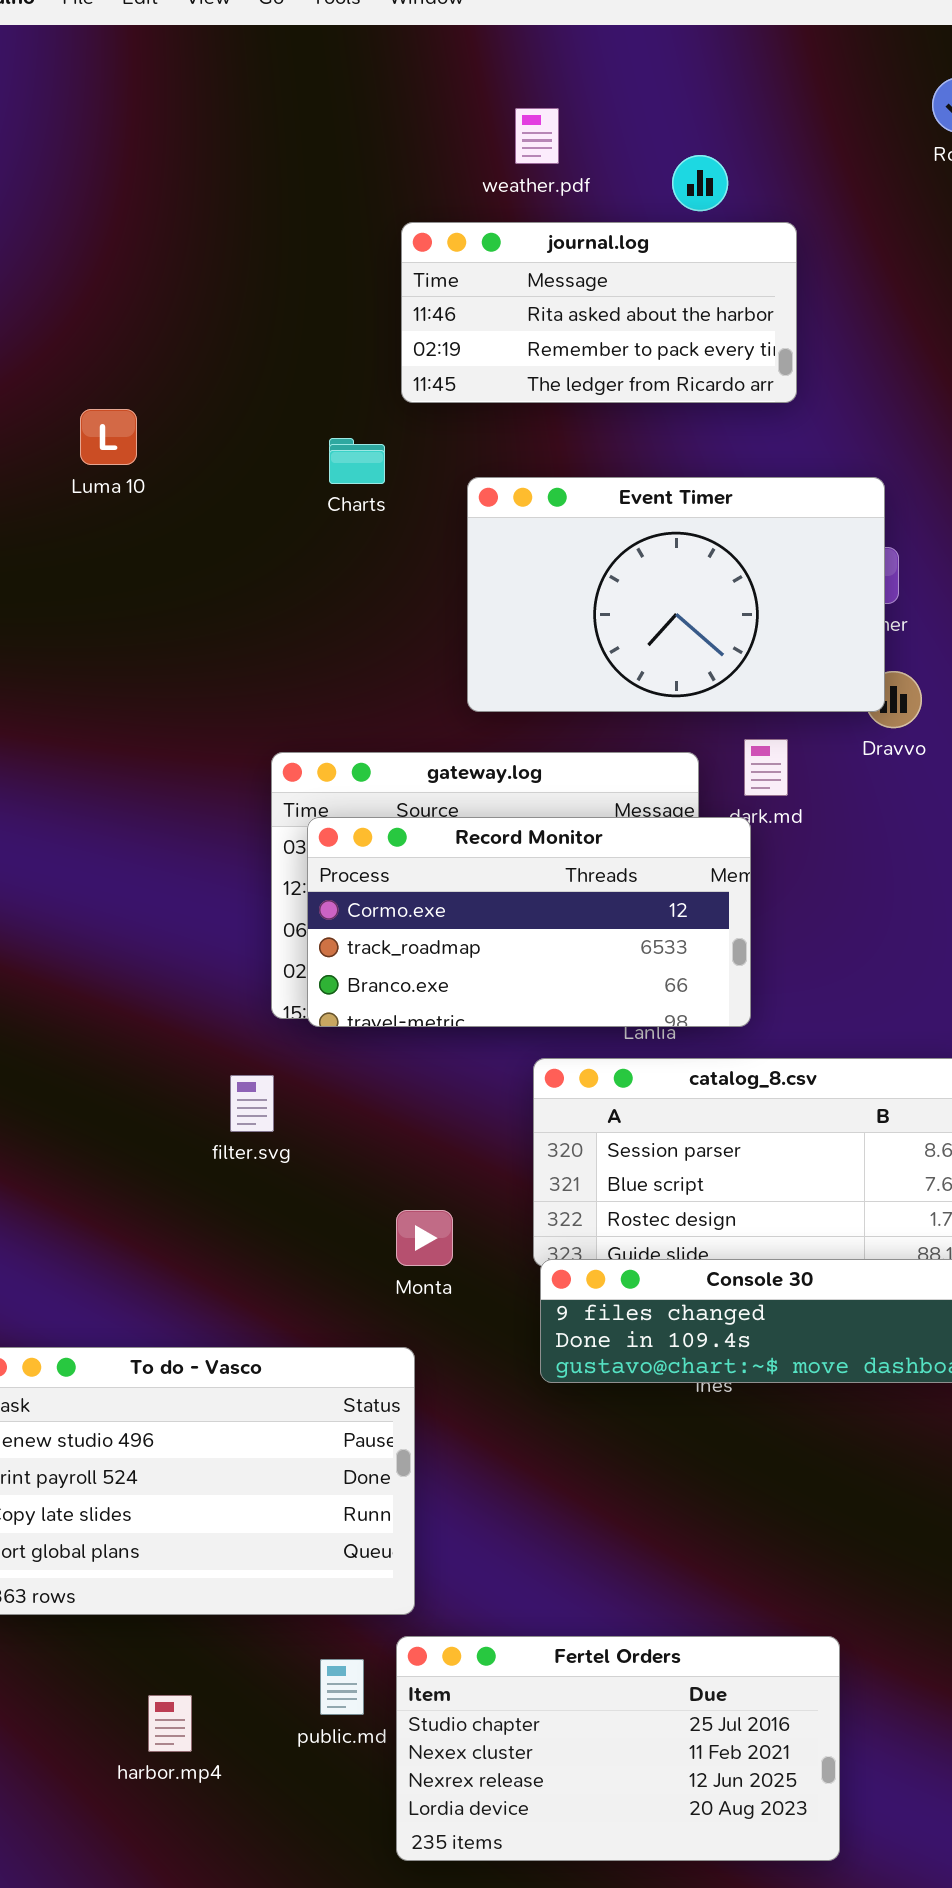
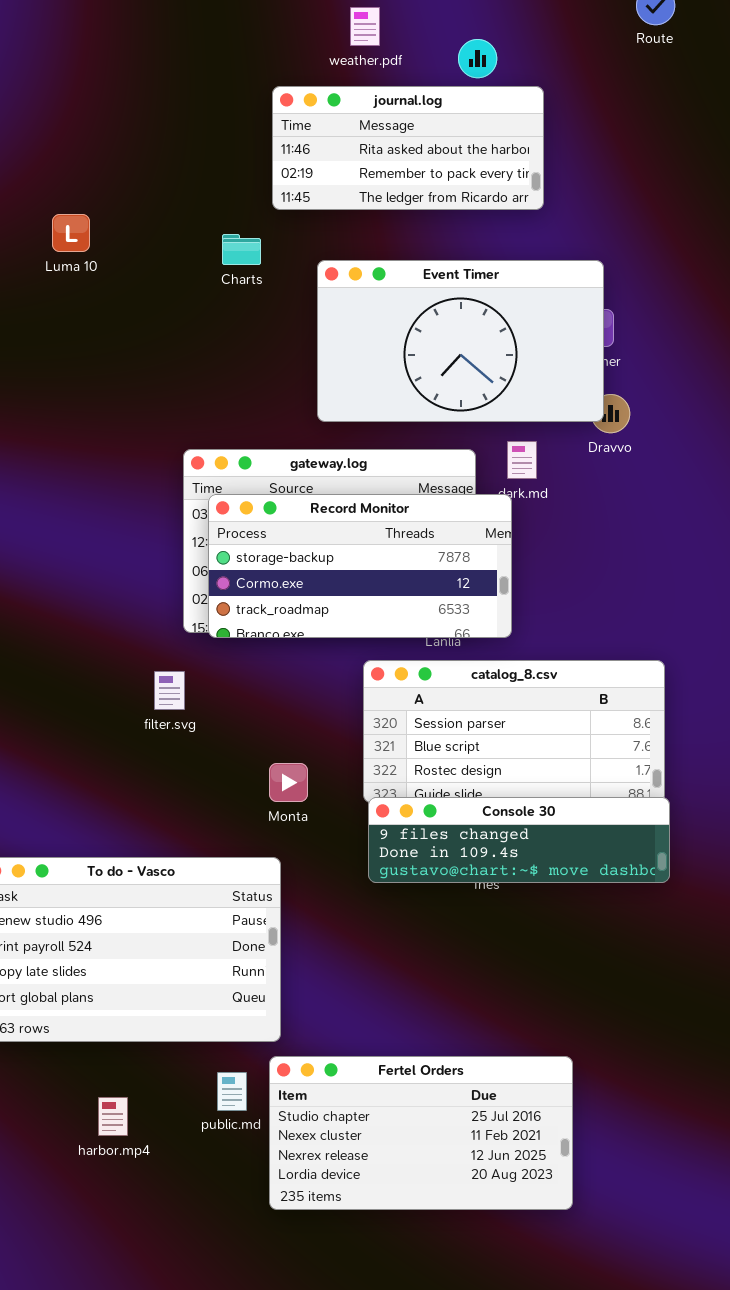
Record Monitor: [307,817,751,1027] -> [208,494,512,638], scrolled up 1 row

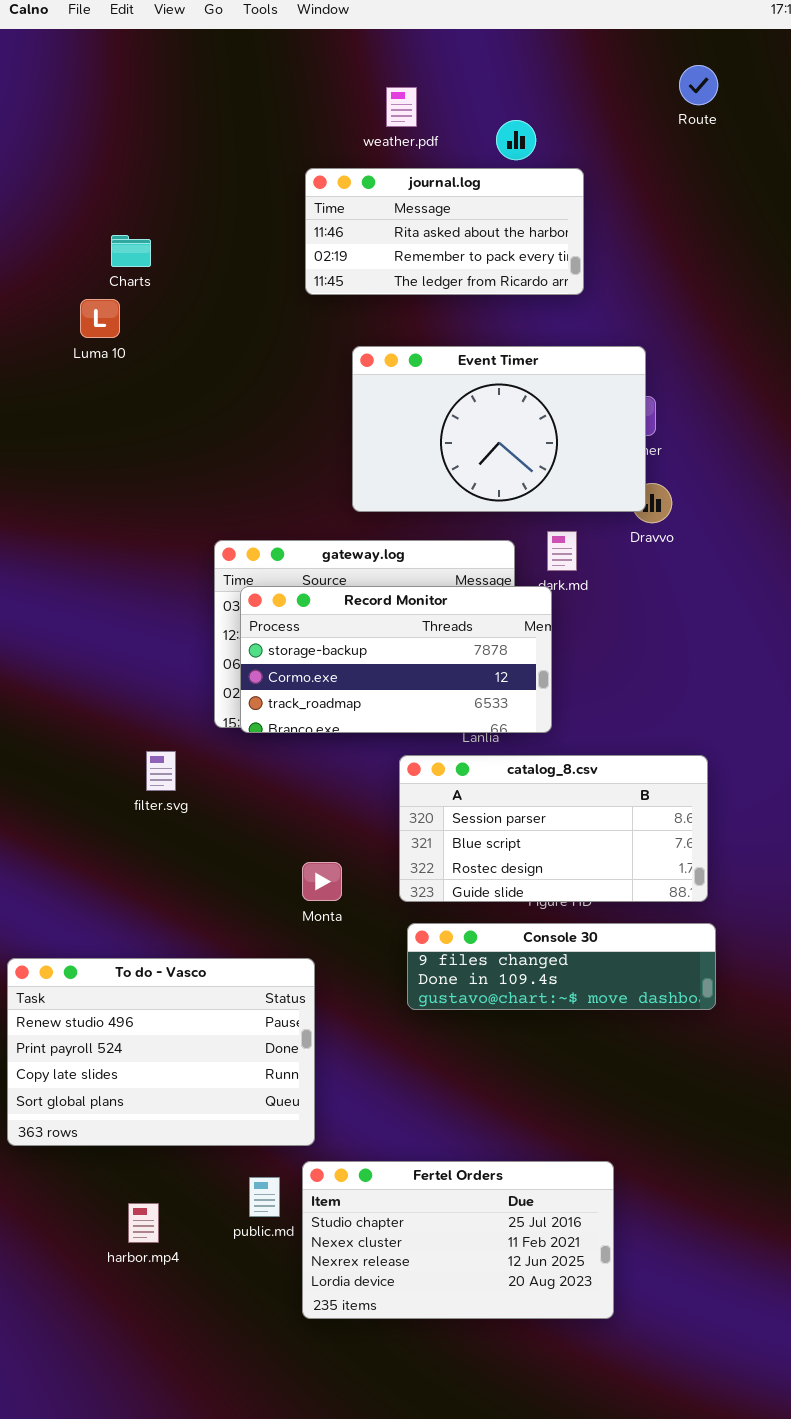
Charts: [222,234,261,265] -> [111,235,151,267], moved
filter.svg: [154,671,185,710] -> [146,751,176,791], moved
Console 30: [368,797,670,883] -> [407,923,716,1010], moved

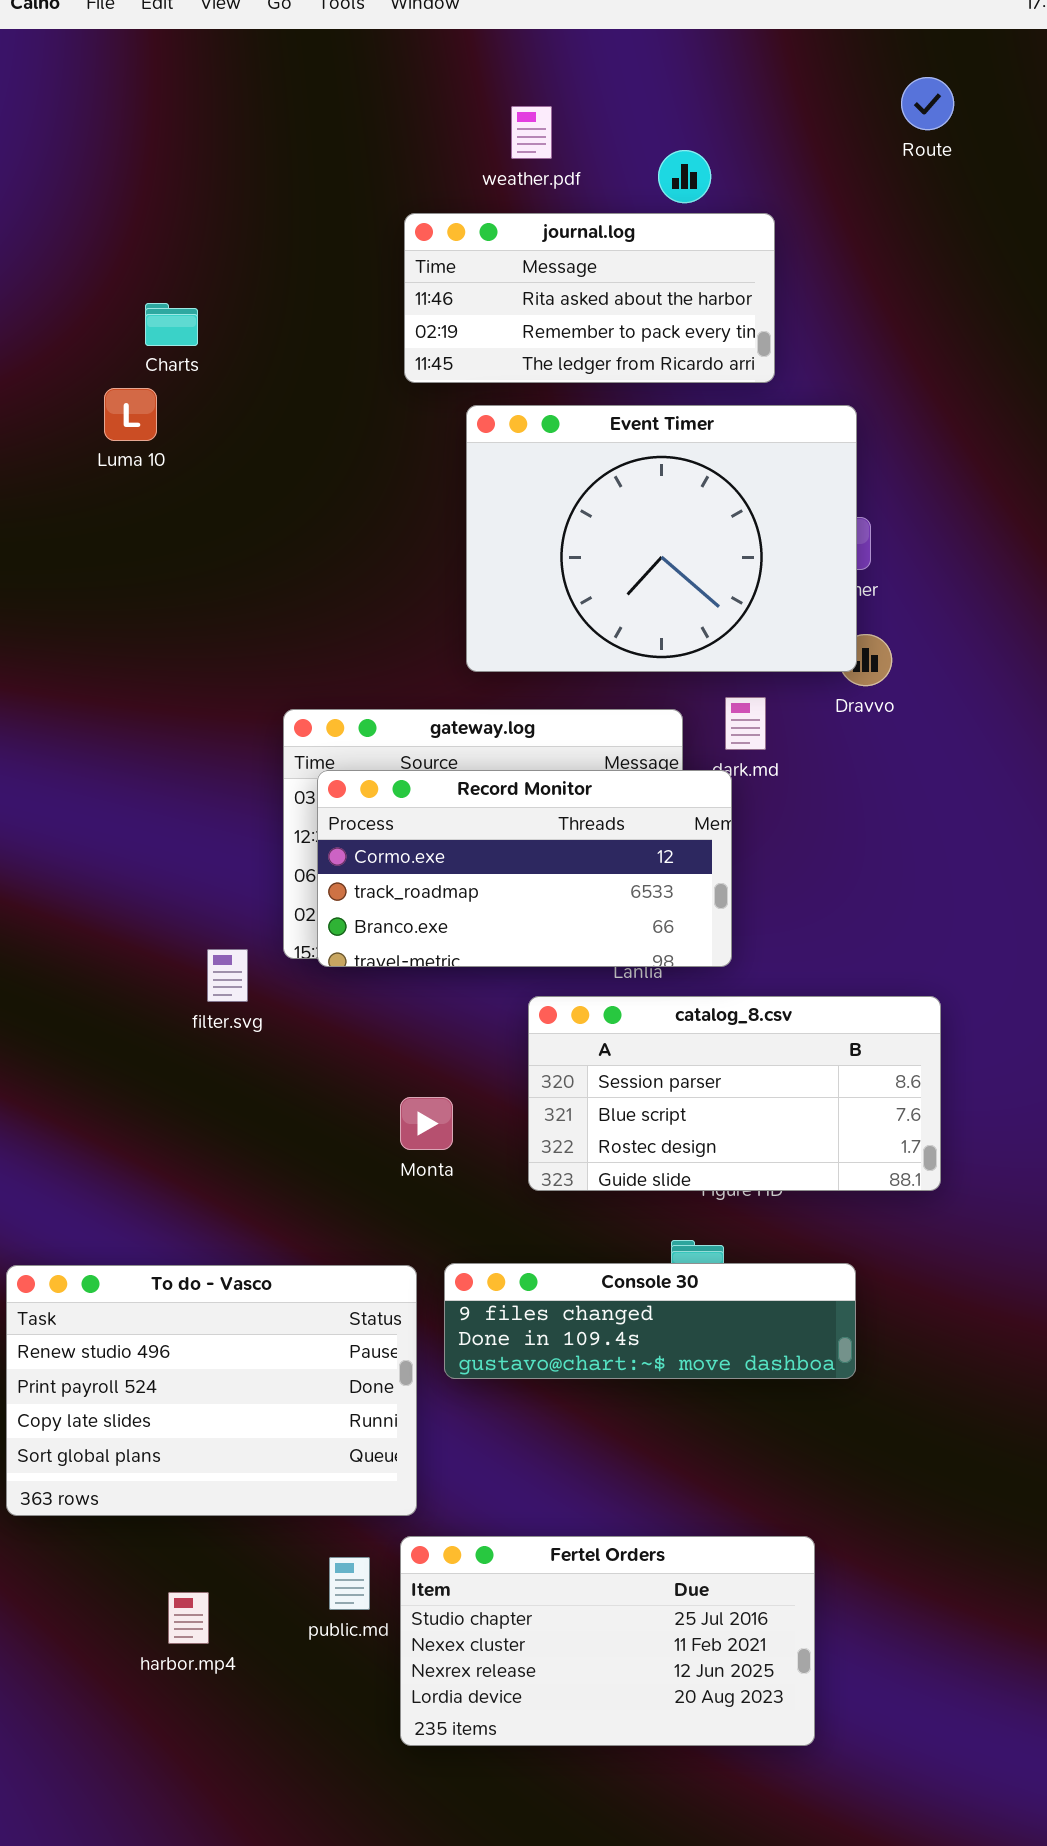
Event Timer: [352,346,646,512] -> [466,405,857,672], resized
Record Monitor: [240,586,552,733] -> [317,770,732,967], scrolled down 1 row
filter.svg: [146,751,176,791] -> [207,949,248,1002], moved
Monta: [302,862,342,901] -> [400,1097,453,1150], moved
Console 30: [407,923,716,1010] -> [444,1263,856,1379], moved

